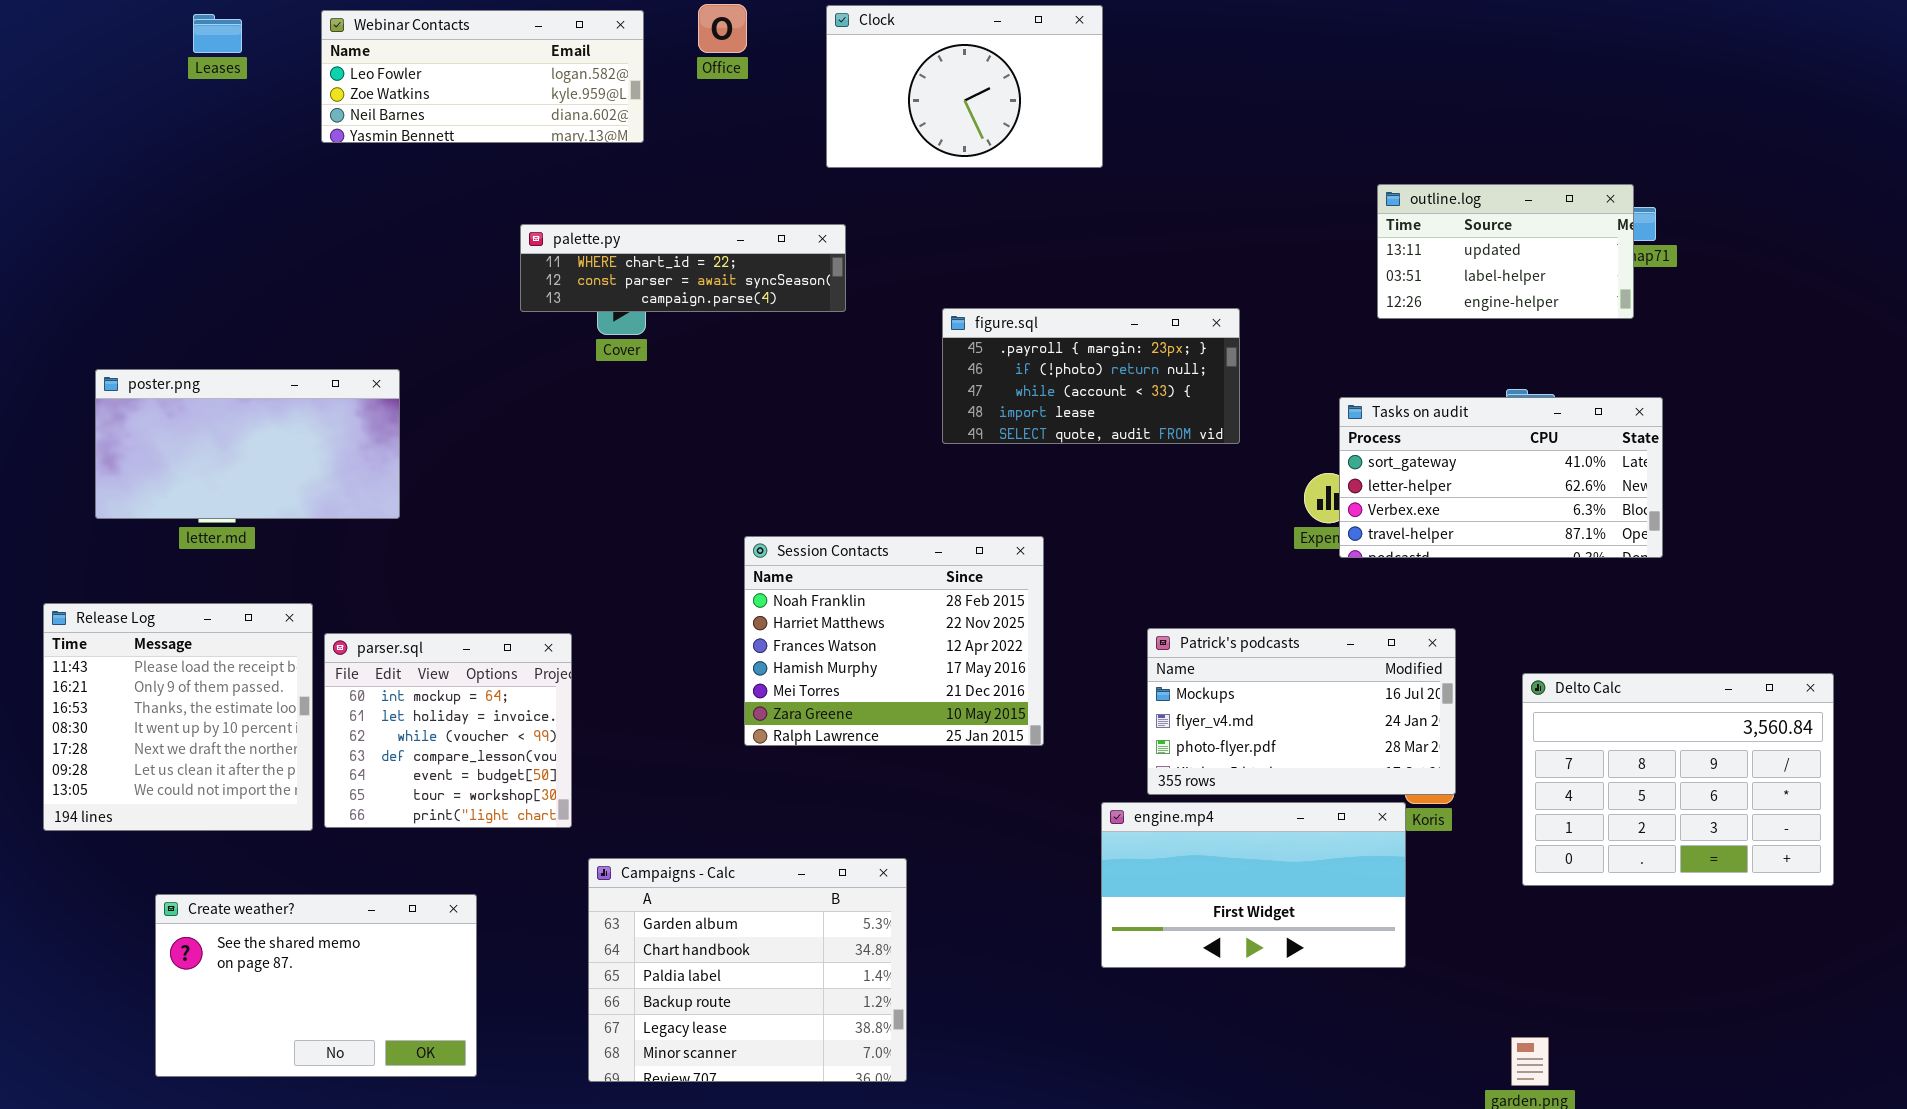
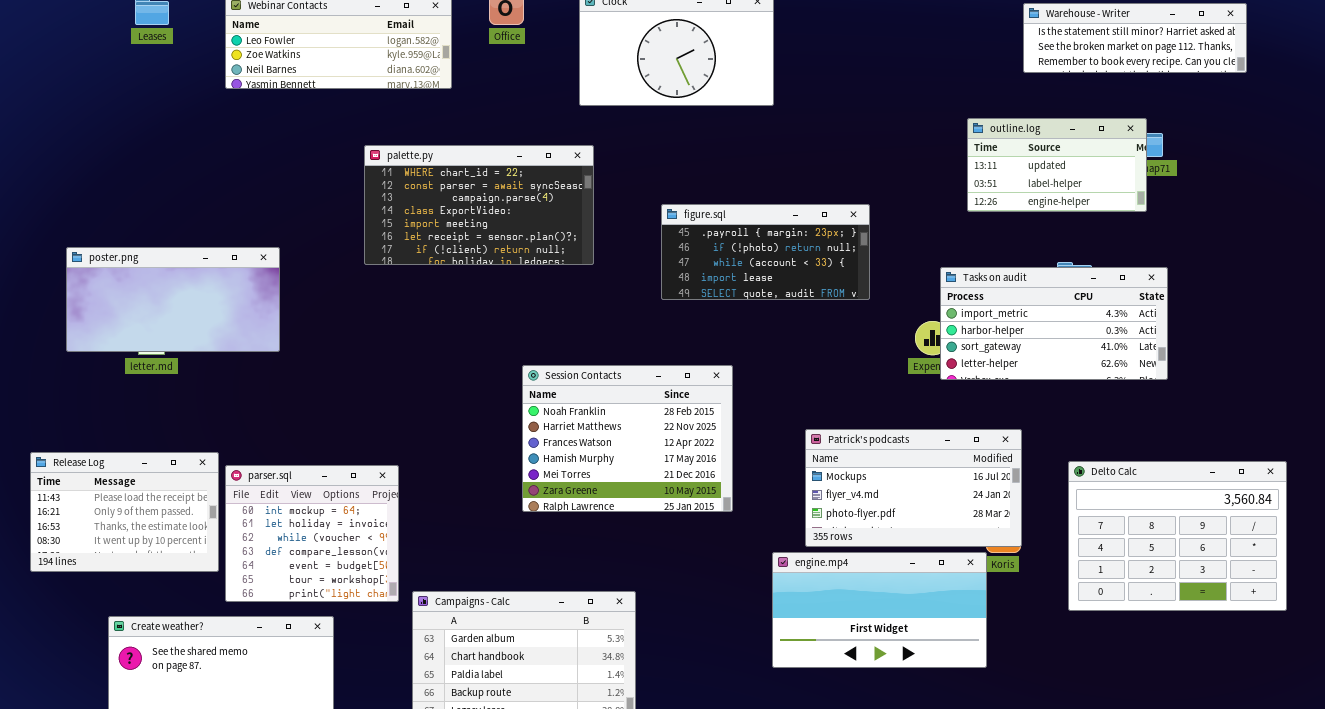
Warehouse - Writer: none -> [1023,3,1247,73], opened
palette.py: [520,224,846,312] -> [364,145,594,265], resized
Tasks on audit: [1339,397,1663,558] -> [940,267,1168,380], scrolled up 2 rows
Release Log: [43,603,313,831] -> [30,452,219,572], resized
parser.sql: [324,633,572,828] -> [225,465,399,602], moved

